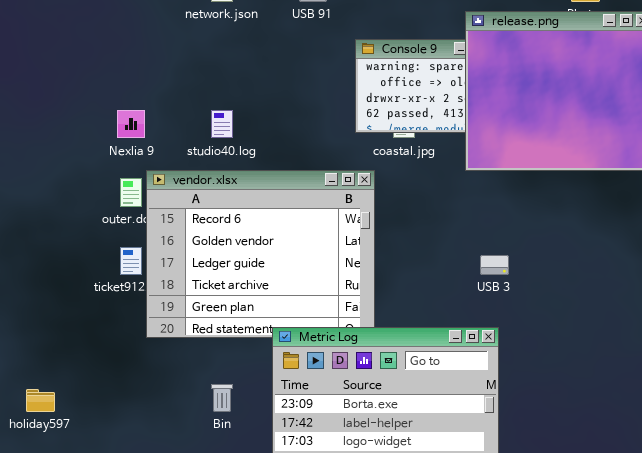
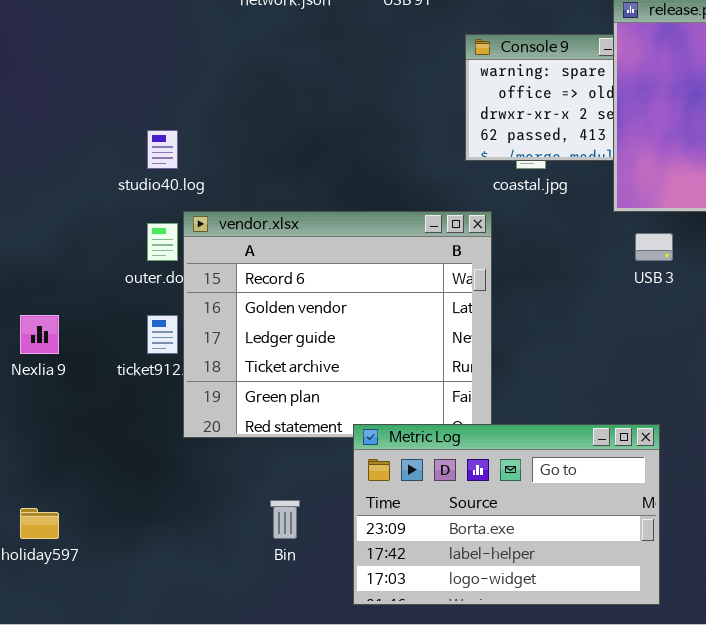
Nexlia 9: [117,110,145,138] -> [20,315,59,354], moved
studio40.log: [211,110,233,138] -> [147,130,178,169], moved
USB 3: [480,255,509,275] -> [635,233,673,261], moved

